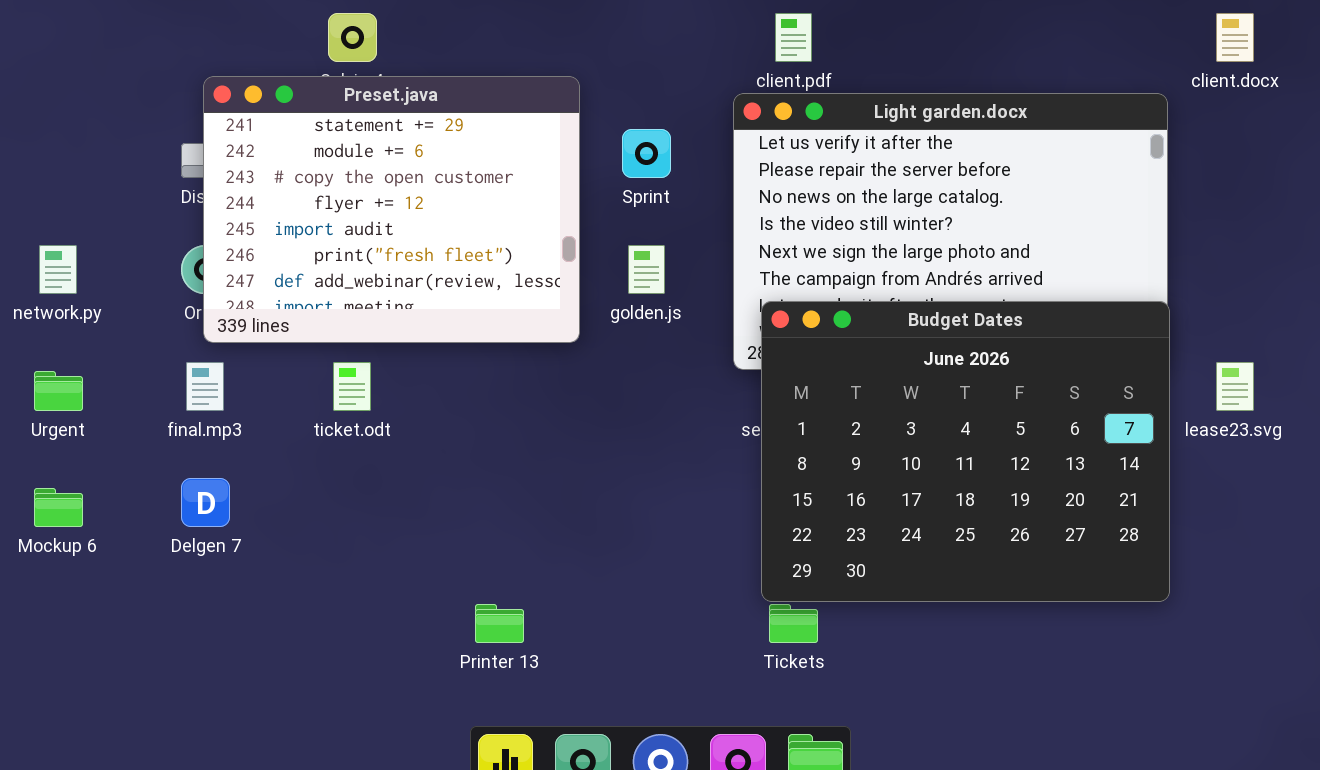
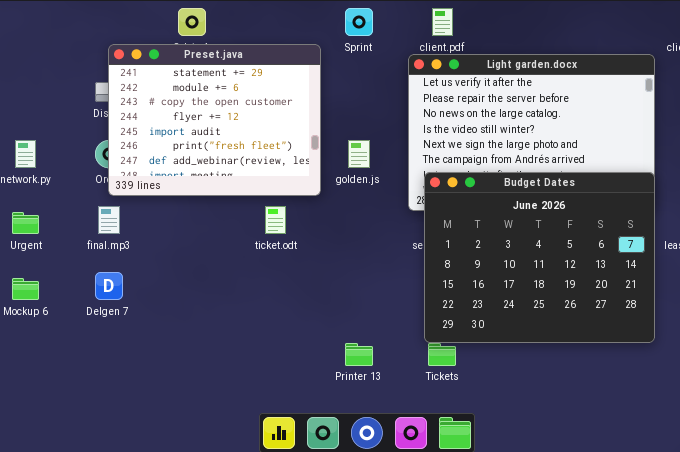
Sprint: [622,129,671,178] -> [345,8,373,36], moved
ticket.odt: [333,362,371,411] -> [265,206,286,234], moved
Printer 13: [475,604,524,643] -> [345,343,373,366], moved

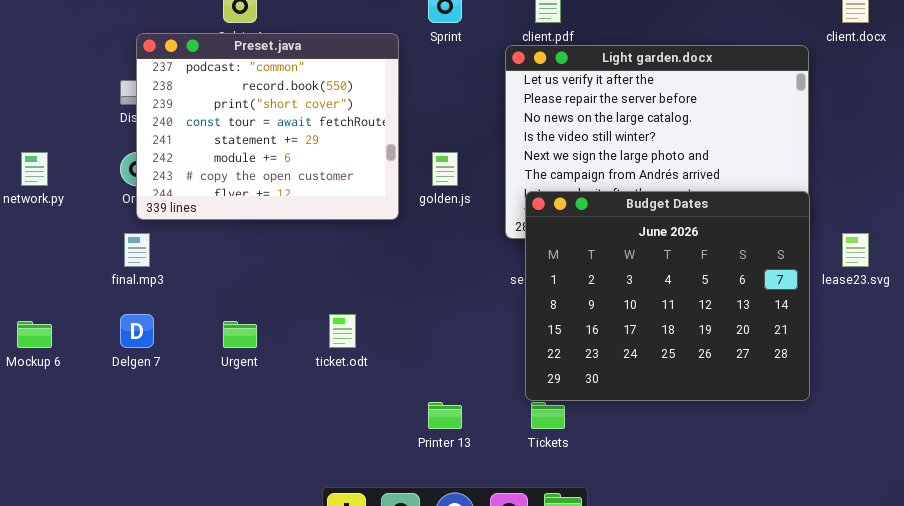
Preset.java: [108,44,321,196] -> [136,33,399,220], scrolled up 4 rows
ticket.odt: [265,206,286,234] -> [329,314,356,348], moved
Urgent: [12,212,39,234] -> [223,321,257,348], moved

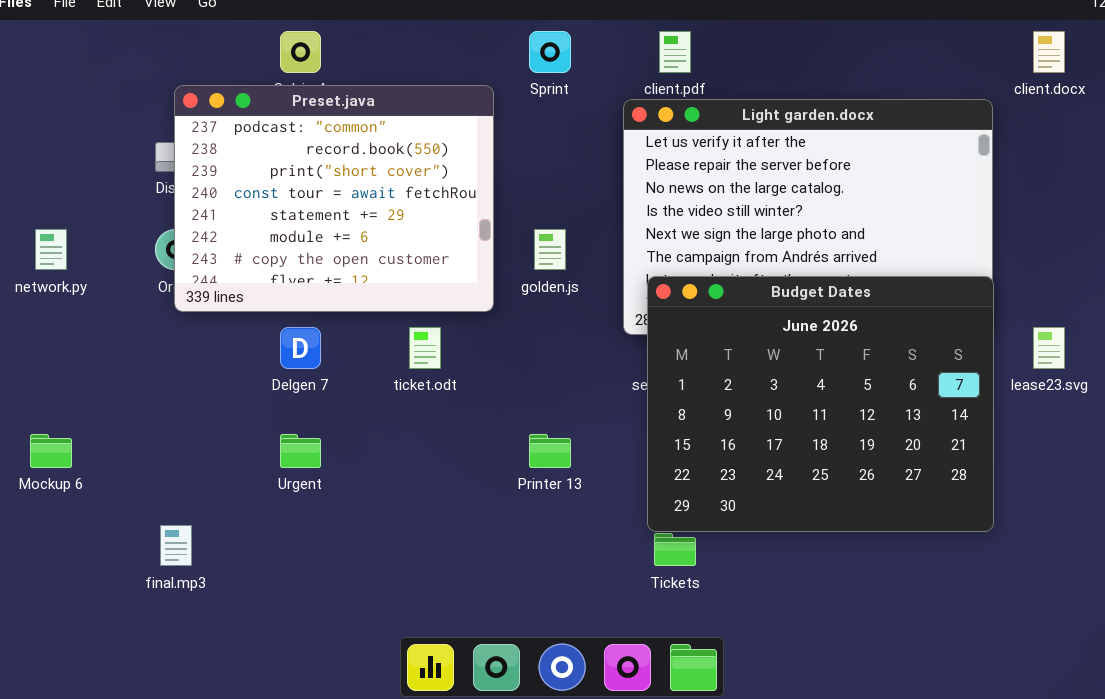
final.mp3: [124,233,150,267] -> [160,525,192,566], moved
Delgen 7: [120,314,154,348] -> [280,327,321,369], moved
ticket.odt: [329,314,356,348] -> [409,327,441,369], moved
Printer 13: [428,402,462,429] -> [529,434,571,468], moved

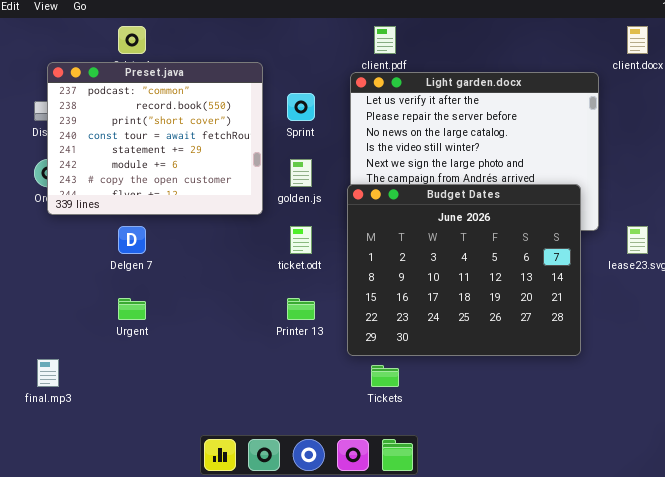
Sprint: [529,31,571,73] -> [287,93,315,121], moved
Budget Dates: [647,276,994,532] -> [347,184,581,356], moved
ticket.odt: [409,327,441,369] -> [290,226,312,254], moved

